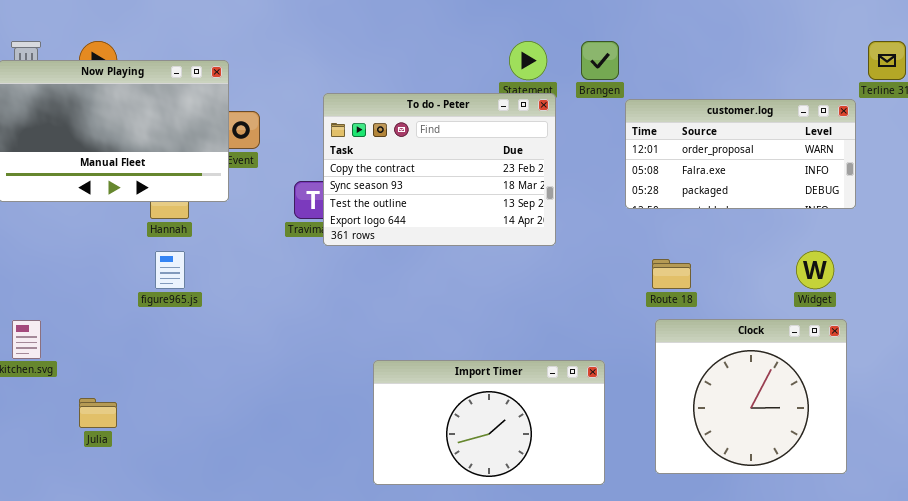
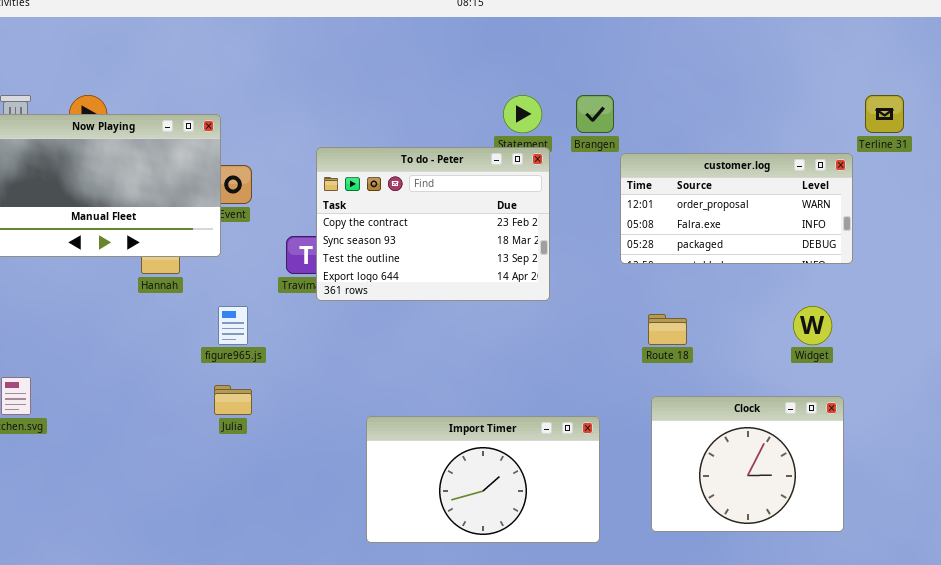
figure965.js: [155,251,185,289] -> [218,306,248,345], moved
Clock: [655,319,847,474] -> [651,396,844,532], resized
Julia: [79,398,117,428] -> [214,385,252,415], moved

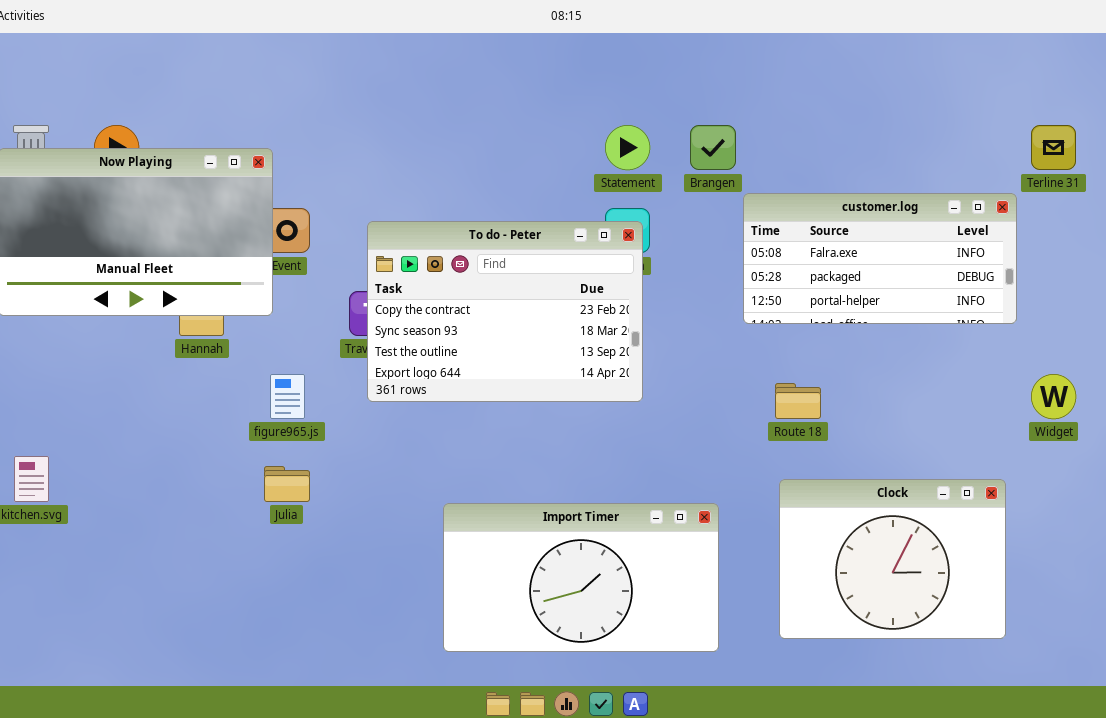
To do - Peter: [316,147,550,301] -> [367,221,643,402], moved
customer.log: [620,153,853,264] -> [743,193,1017,324], scrolled down 1 row
Widget: [793,306,832,345] -> [1031,374,1076,419], moved

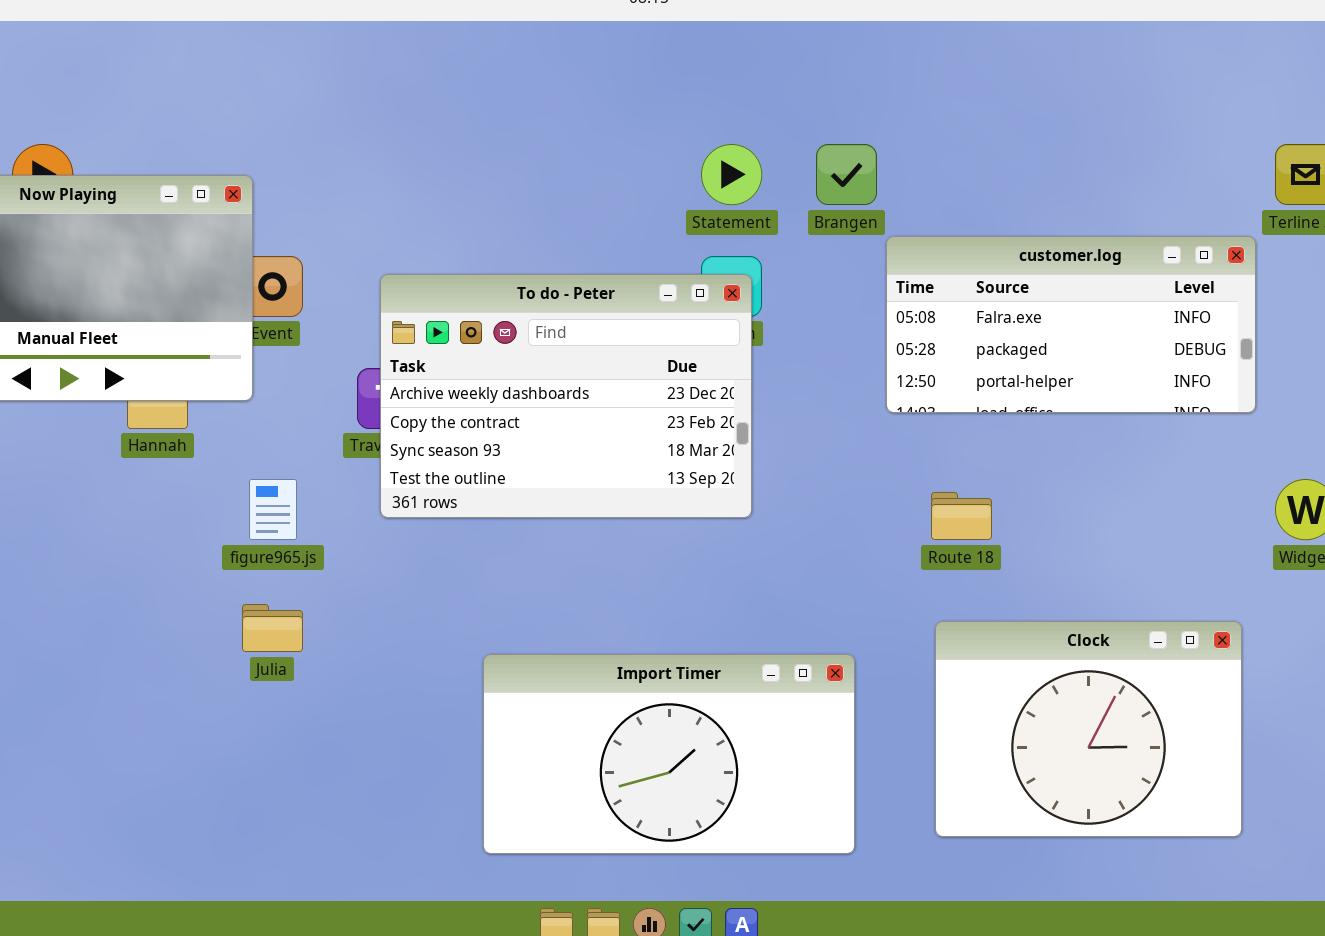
To do - Peter: [367,221,643,402] -> [380,274,752,518], scrolled up 1 row

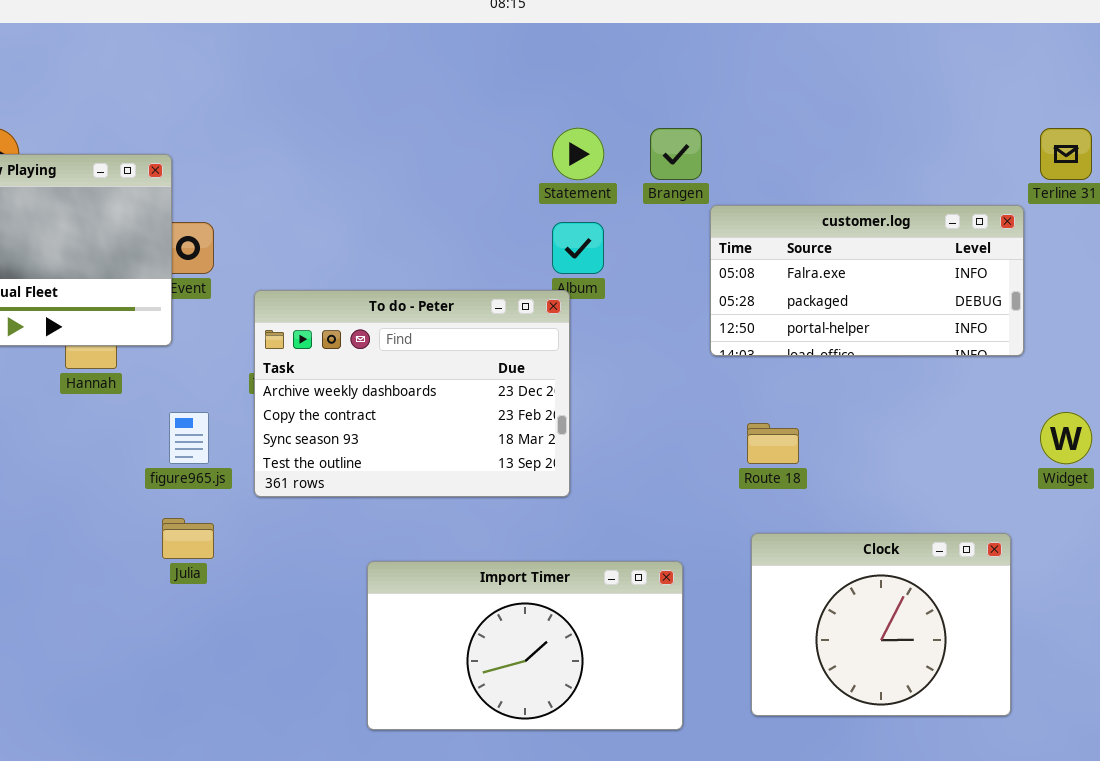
To do - Peter: [380,274,752,518] -> [254,290,570,497], moved

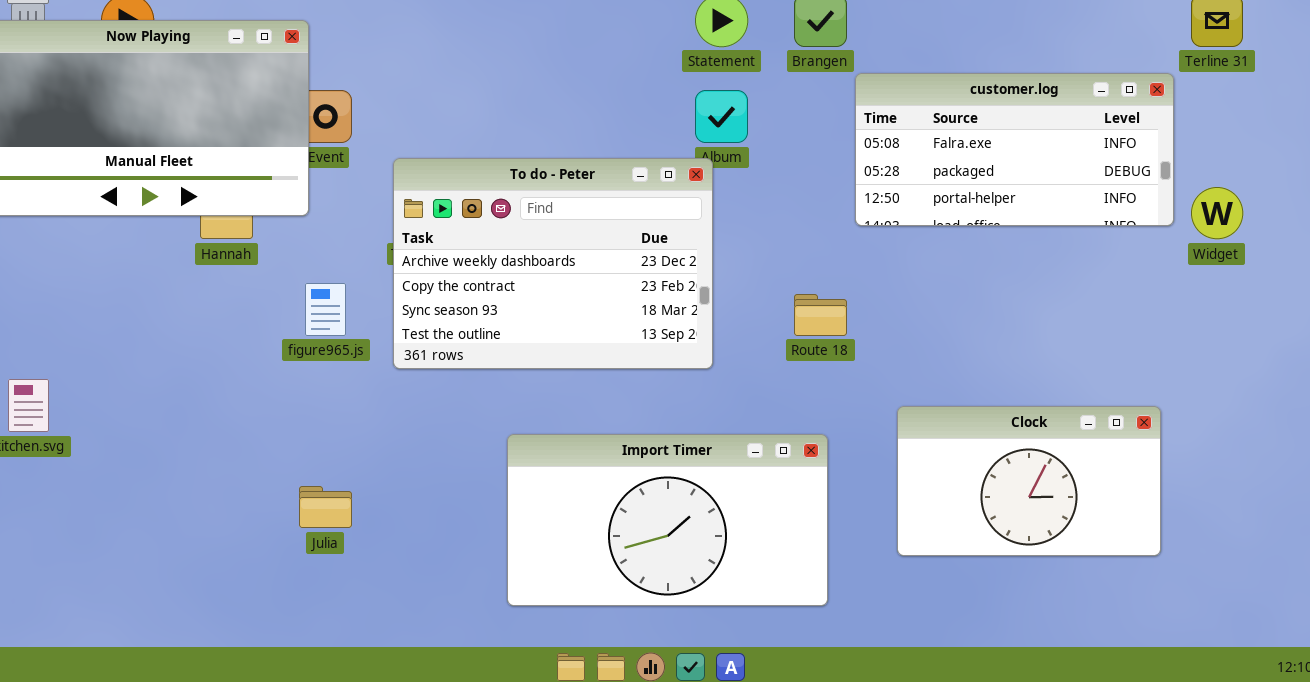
Widget: [1040,412,1092,464] -> [1191,187,1243,239], moved
Route 18: [747,423,799,464] -> [794,294,847,336], moved
Julia: [162,518,214,559] -> [299,486,352,528], moved
Clock: [751,533,1011,716] -> [897,406,1161,556], resized

